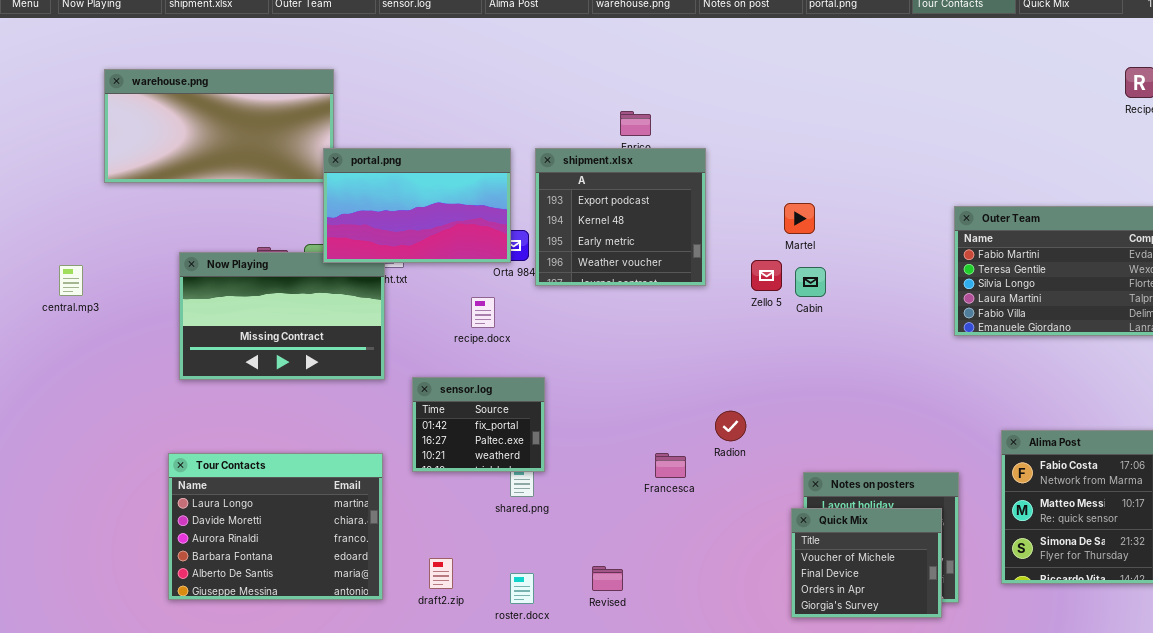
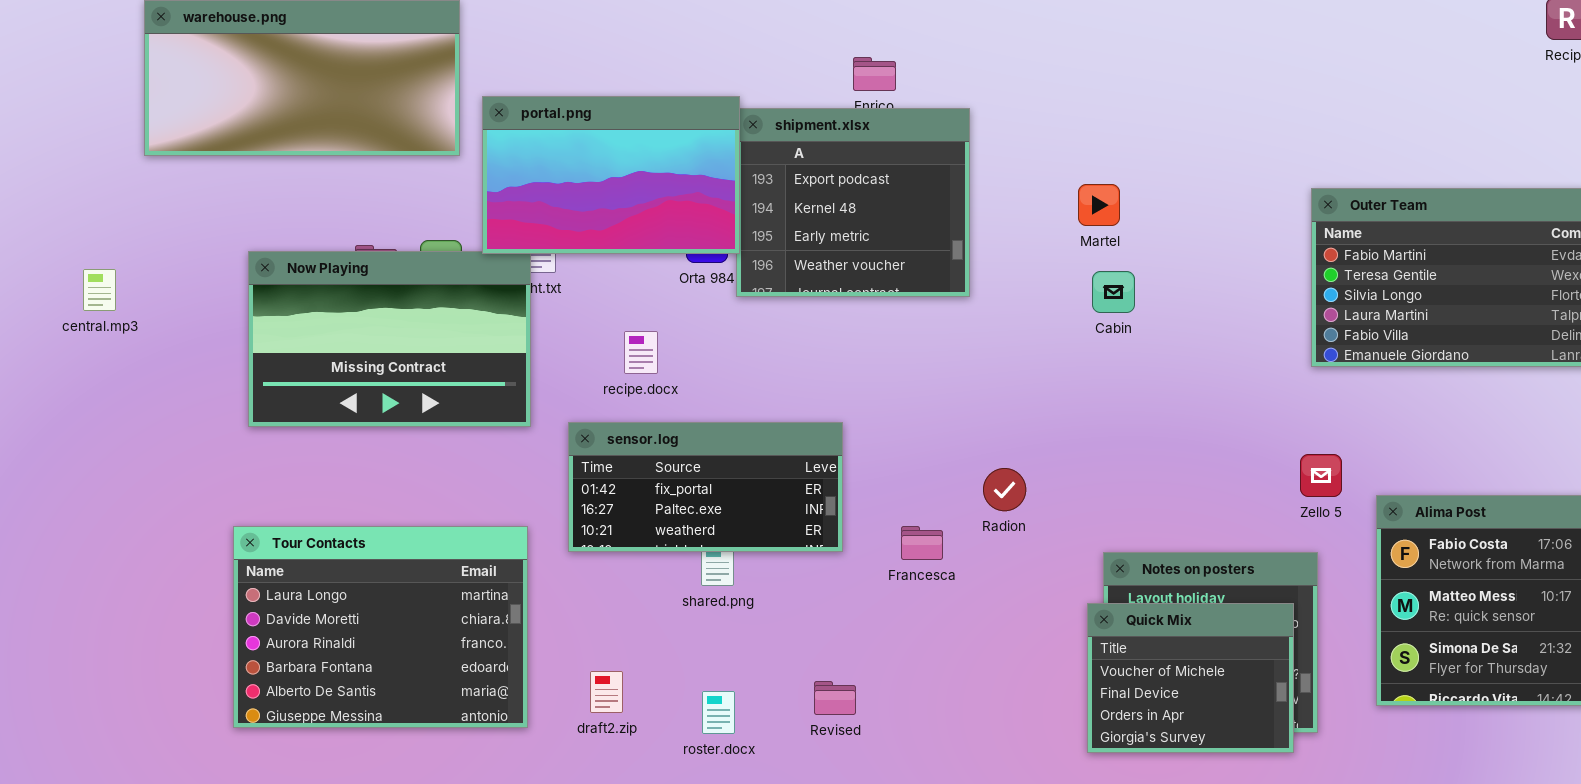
portal.png: [323,148,511,263] -> [482,96,740,254], moved
Zello 5: [751,260,782,291] -> [1300,454,1342,497], moved
recipe.docx: [471,297,495,328] -> [624,331,658,374], moved
sensor.log: [412,377,545,472] -> [568,422,843,552], resized

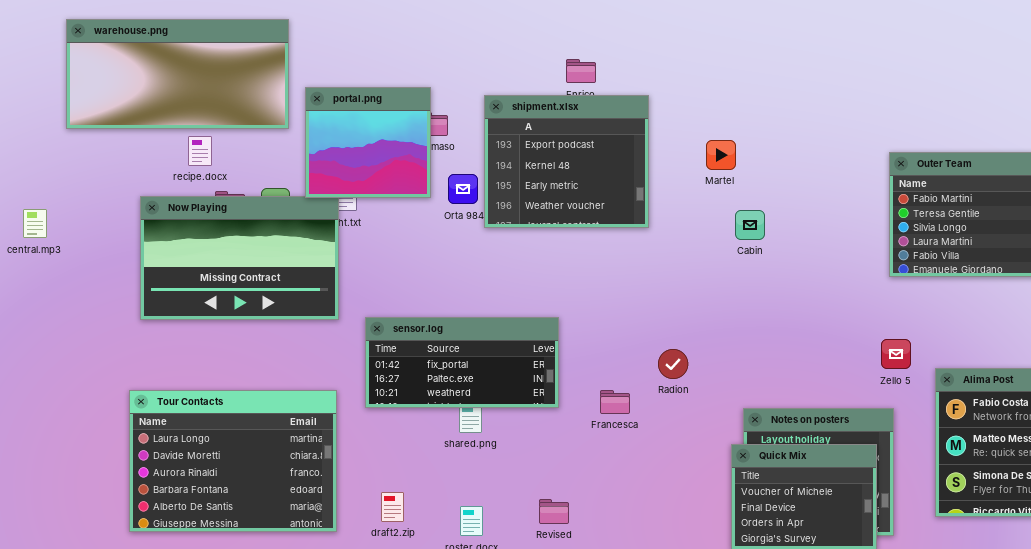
portal.png: [482,96,740,254] -> [305,87,431,198], resized
Martel: [1078,184,1120,226] -> [706,140,736,170], moved
recipe.docx: [624,331,658,374] -> [188,136,212,166], moved

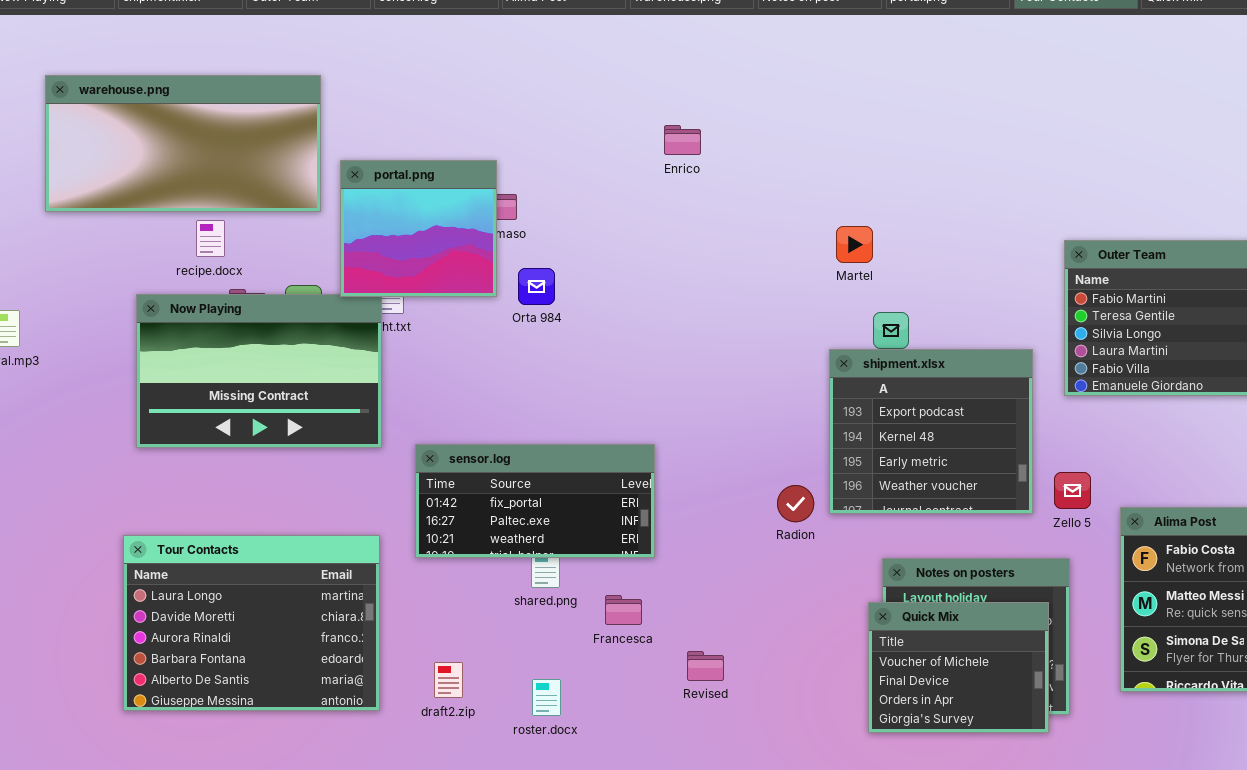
shipment.xlsx: [484,95,649,228] -> [829,349,1033,514], moved
Francesca: [600,390,630,414] -> [605,595,642,625], moved
Revised: [539,499,569,524] -> [687,651,724,681], moved

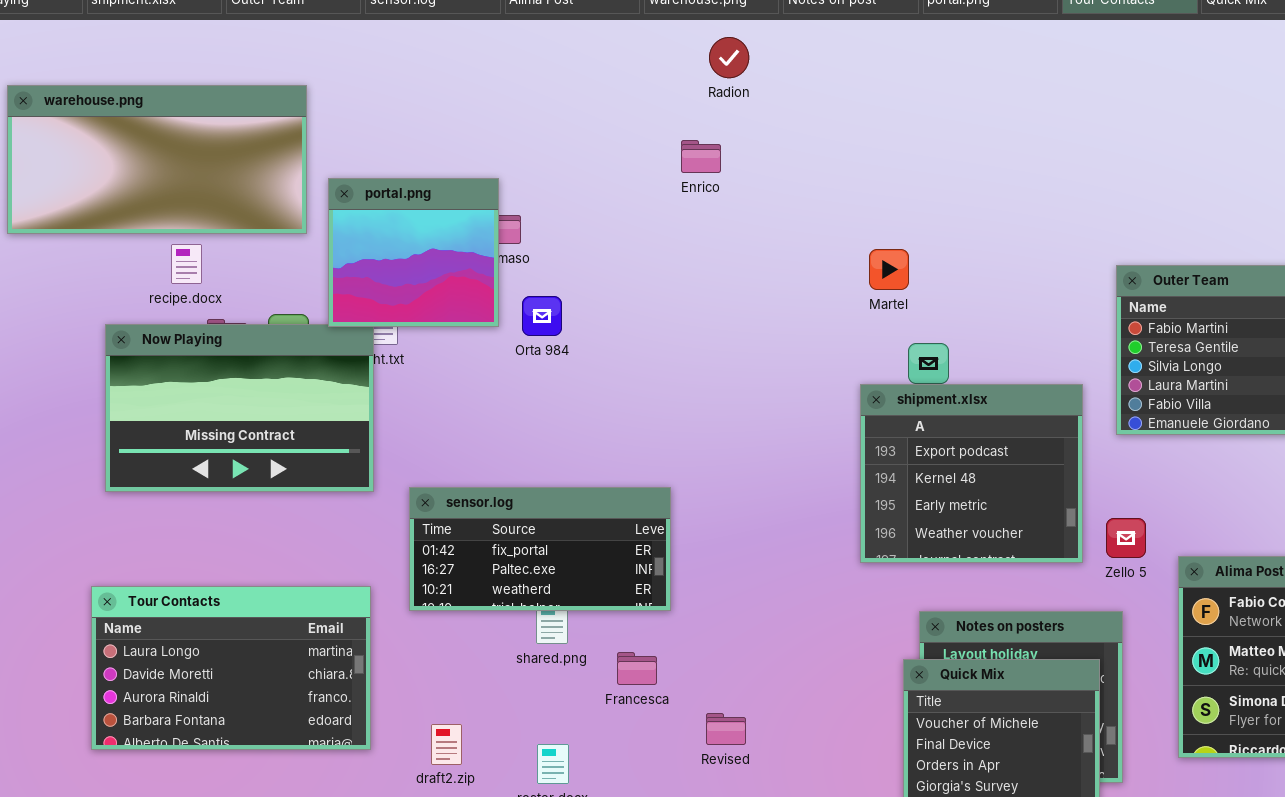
Radion: [777,485,814,522] -> [709,37,749,78], moved
Tour Contacts: [123,535,380,711] -> [91,586,371,750], resized

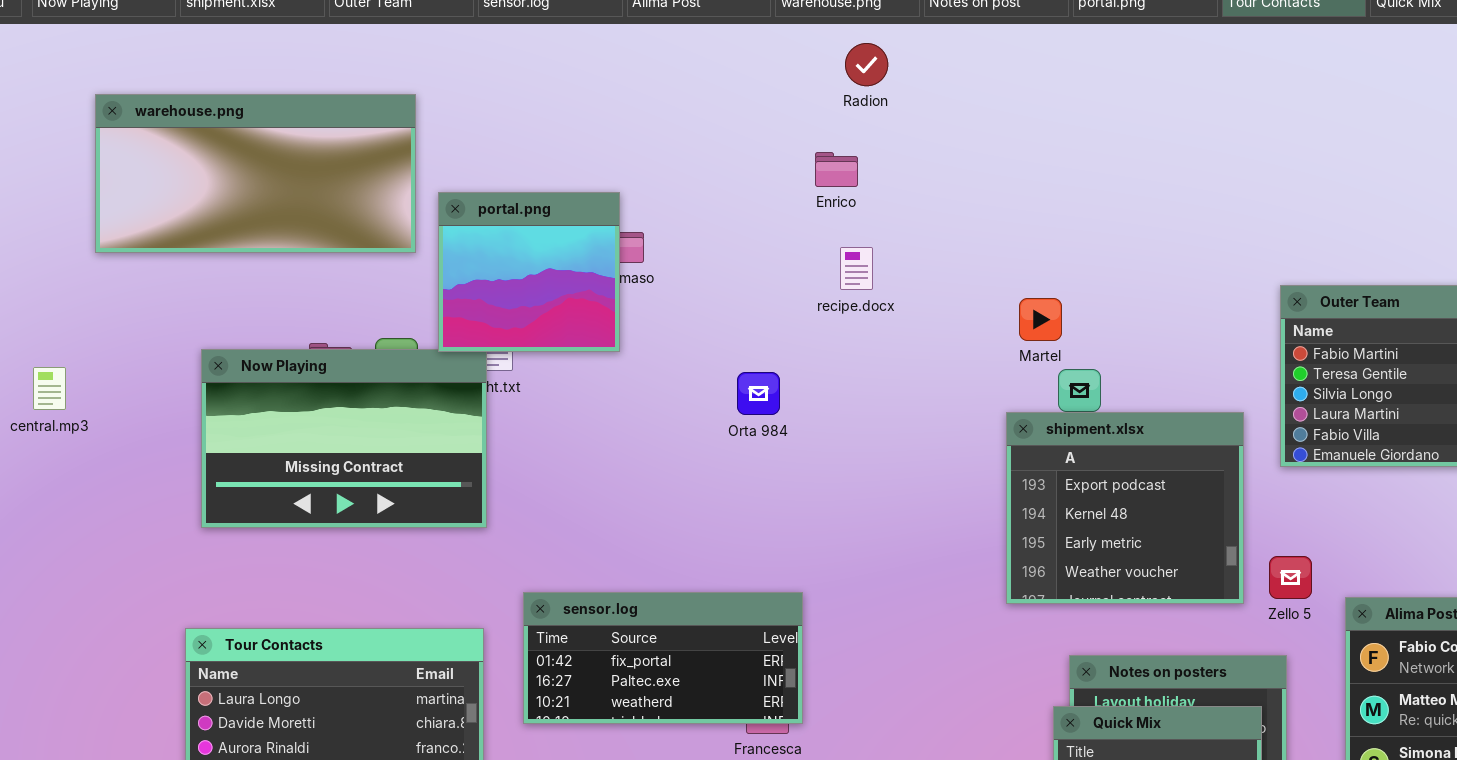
recipe.docx: [171,244,202,284] -> [840,247,873,290], moved
Martel: [869,249,909,290] -> [1019,298,1062,341], moved
Orta 984: [522,296,562,336] -> [737,372,780,415], moved
sensor.log: [409,487,671,611] -> [523,592,803,724], moved

